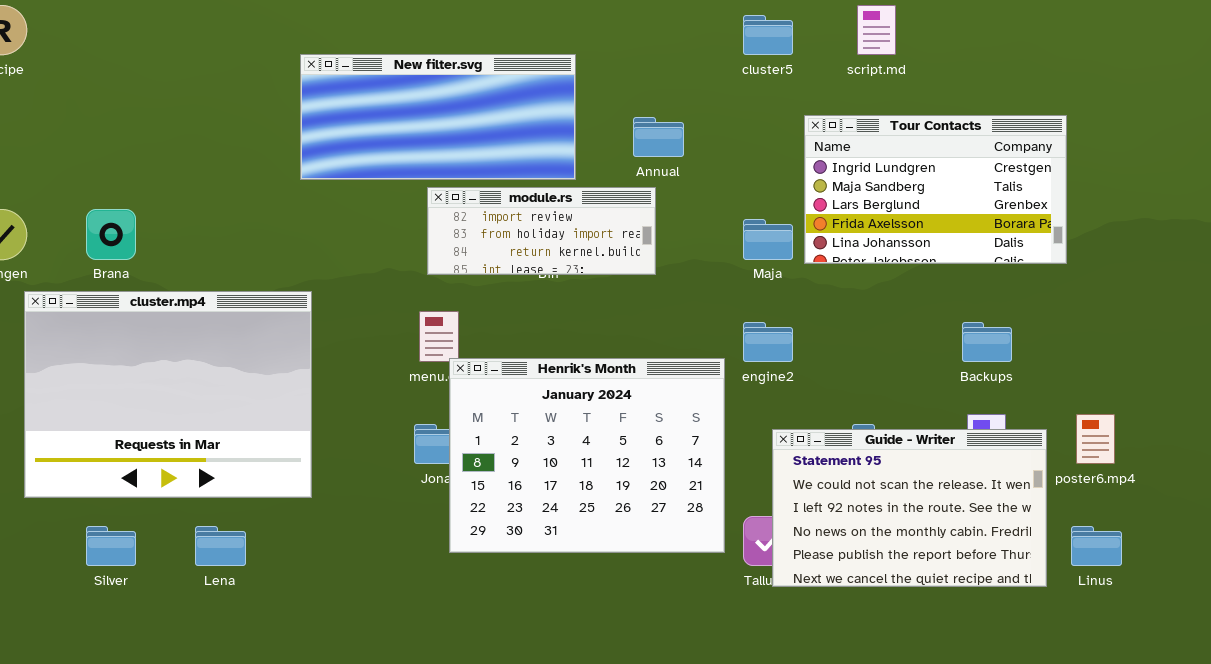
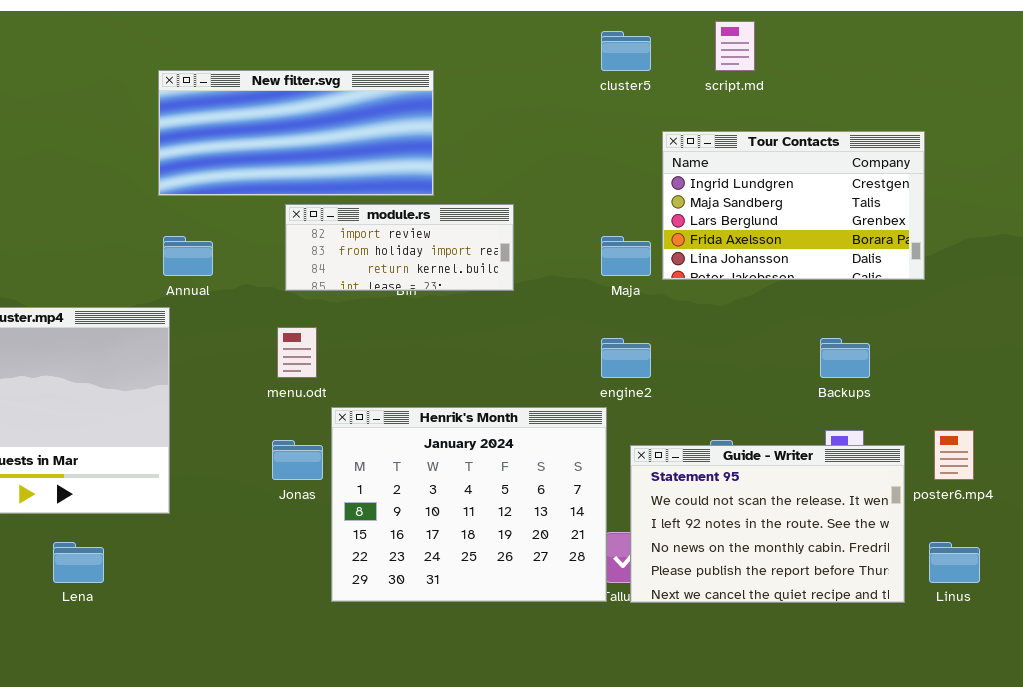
Annual: [633,117,684,157] -> [163,236,213,276], moved
Henrik's Month: [449,358,725,553] -> [331,407,607,602], moved

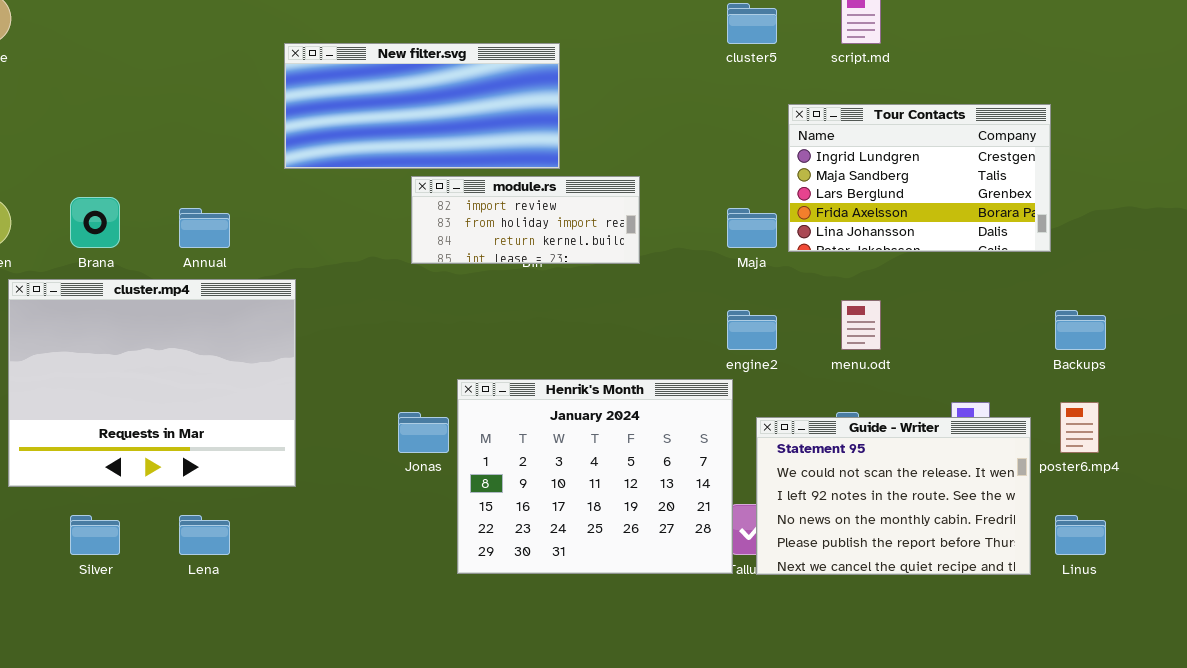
Annual: [163,236,213,276] -> [179,208,230,248], moved
menu.odt: [277,327,317,378] -> [841,300,881,350], moved
Backups: [820,338,870,378] -> [1055,310,1106,350], moved

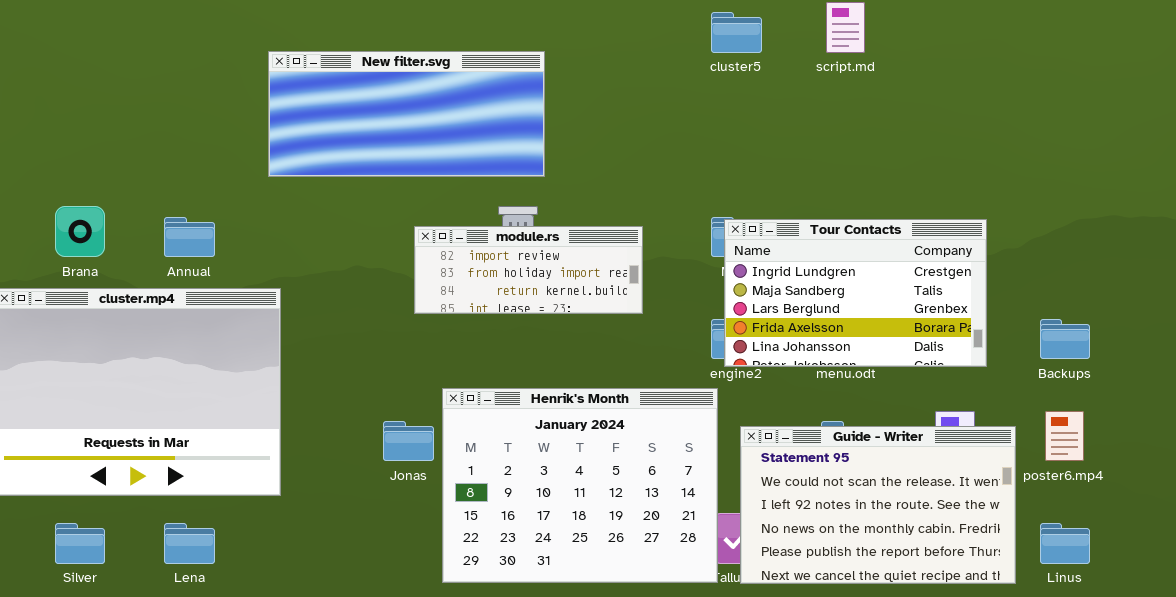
Tour Contacts: [788,104,1051,252] -> [724,219,987,367], moved
module.rs: [411,176,640,264] -> [414,226,643,314], moved

